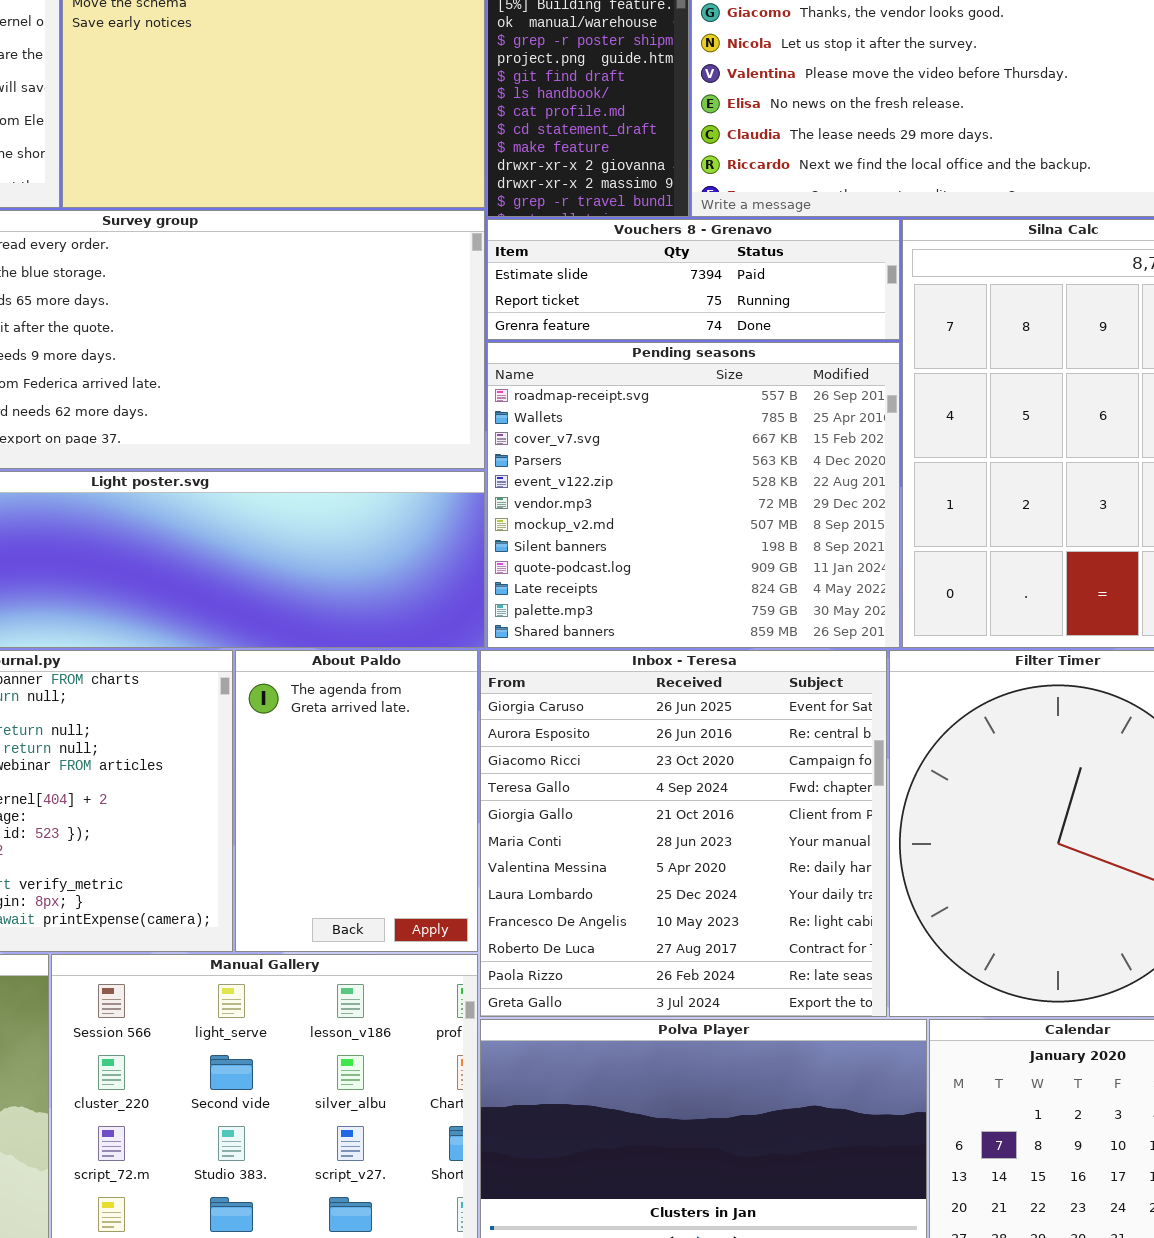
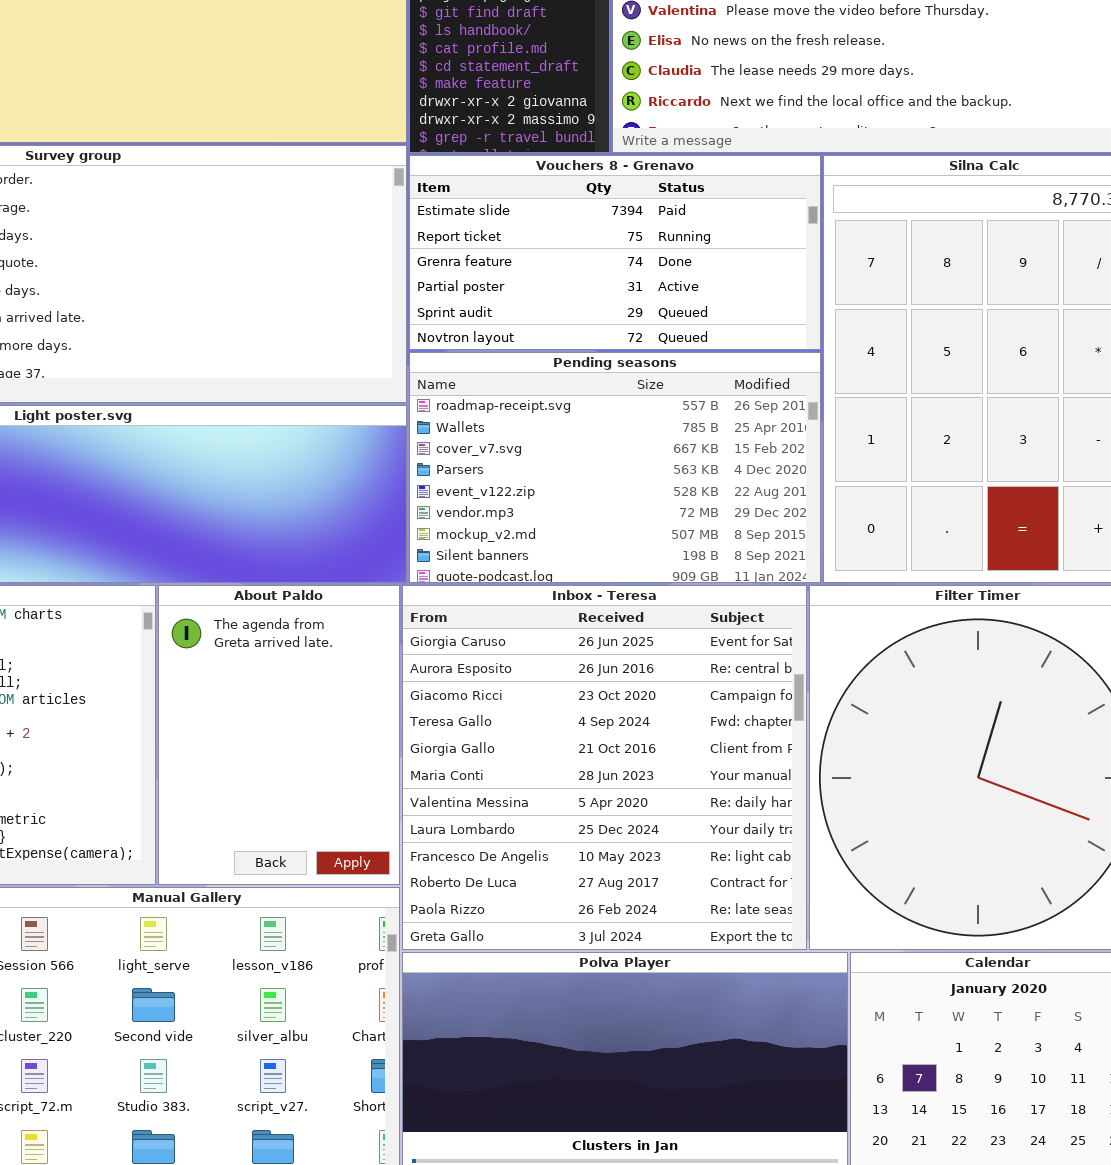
Vouchers 8 - Grenavo: [487,219,900,340] -> [409,155,821,350], resized
Pending seasons: [487,342,900,648] -> [409,352,821,583], resized

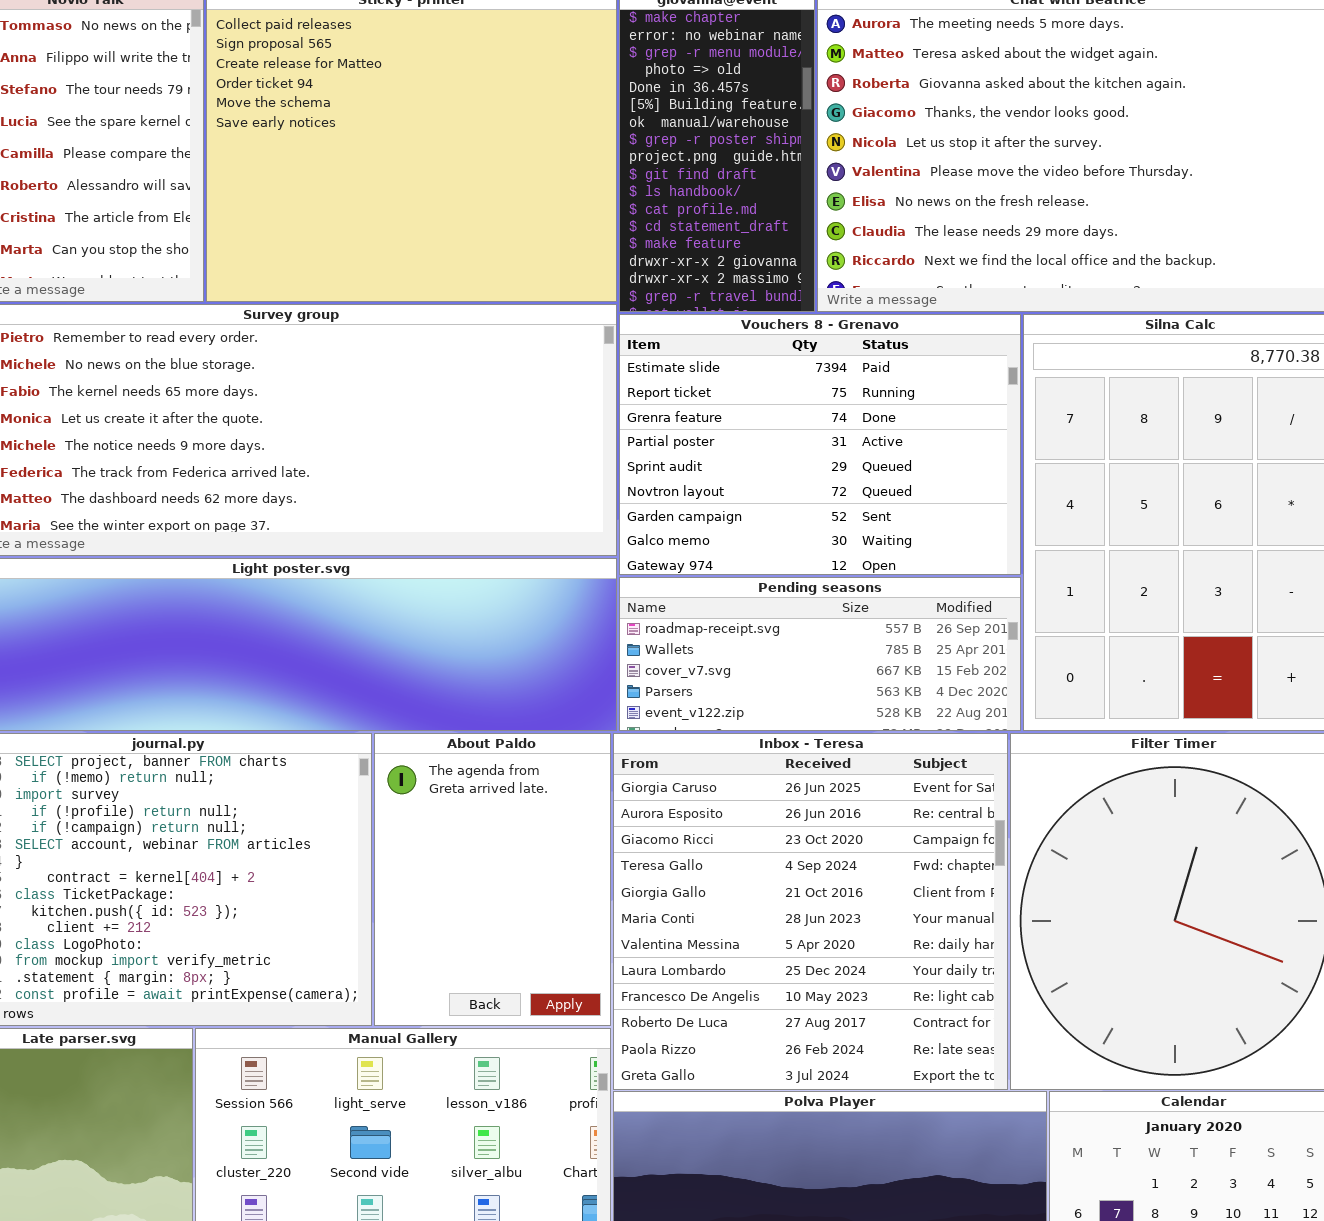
Vouchers 8 - Grenavo: [409,155,821,350] -> [619,314,1021,575], resized
Pending seasons: [409,352,821,583] -> [619,577,1021,731], resized

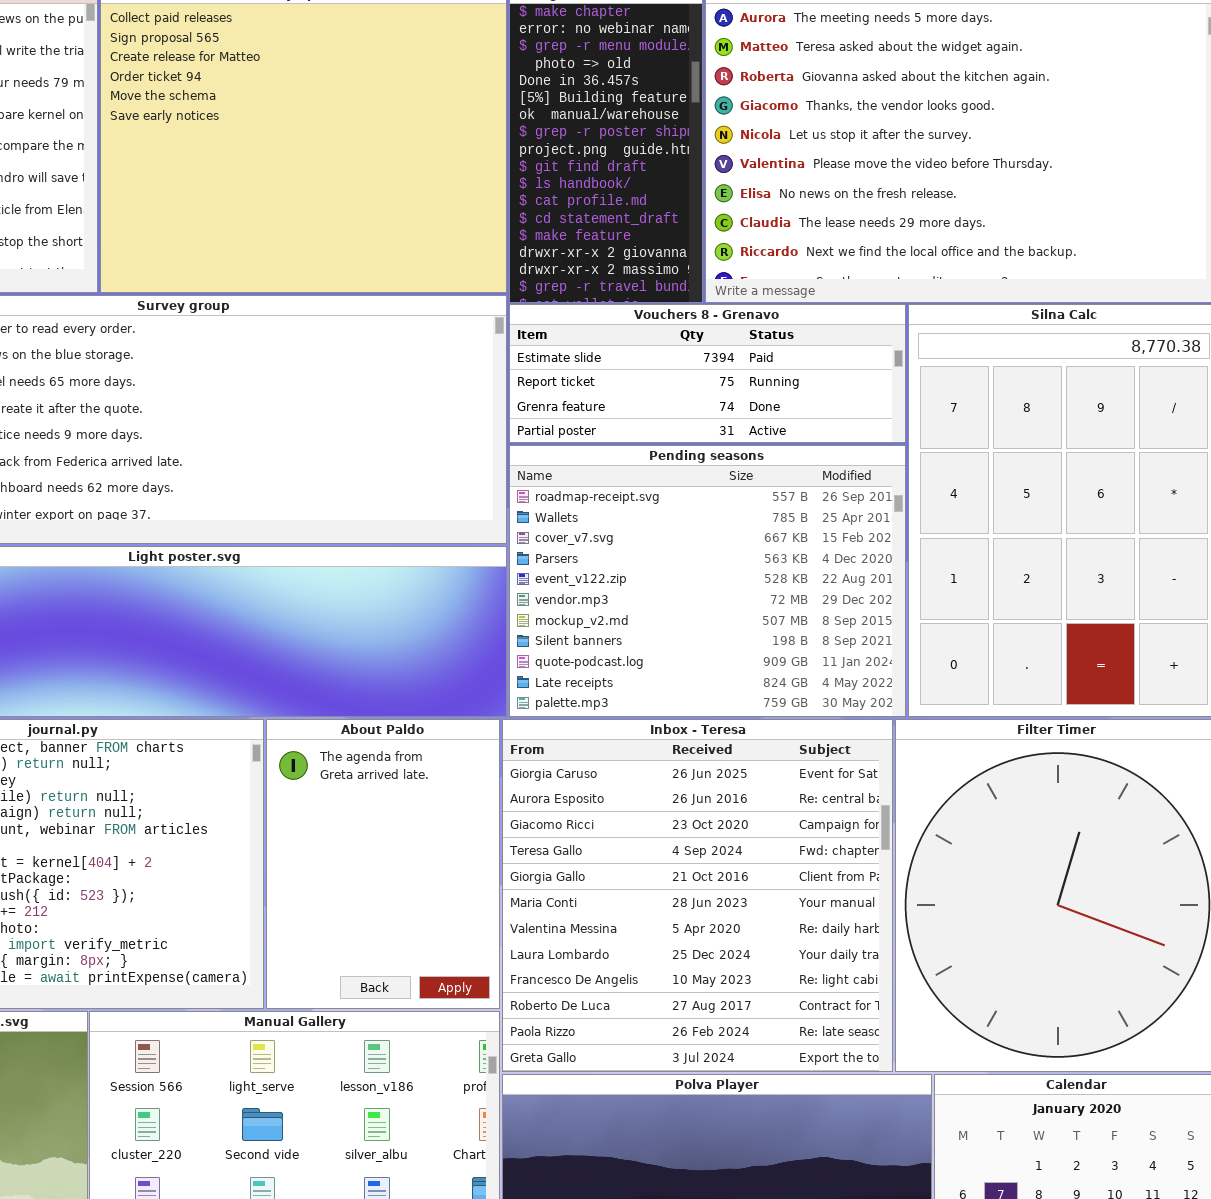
Vouchers 8 - Grenavo: [619,314,1021,575] -> [509,304,906,443], resized
Pending seasons: [619,577,1021,731] -> [509,445,906,717], resized

